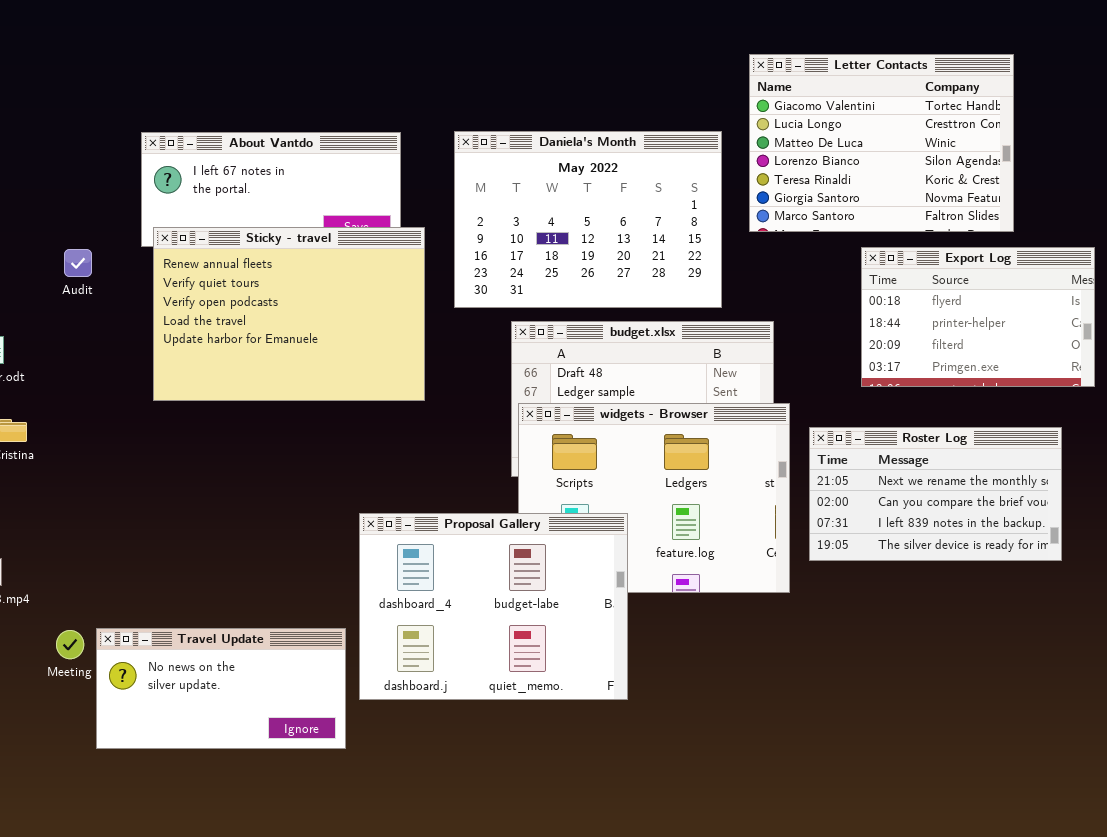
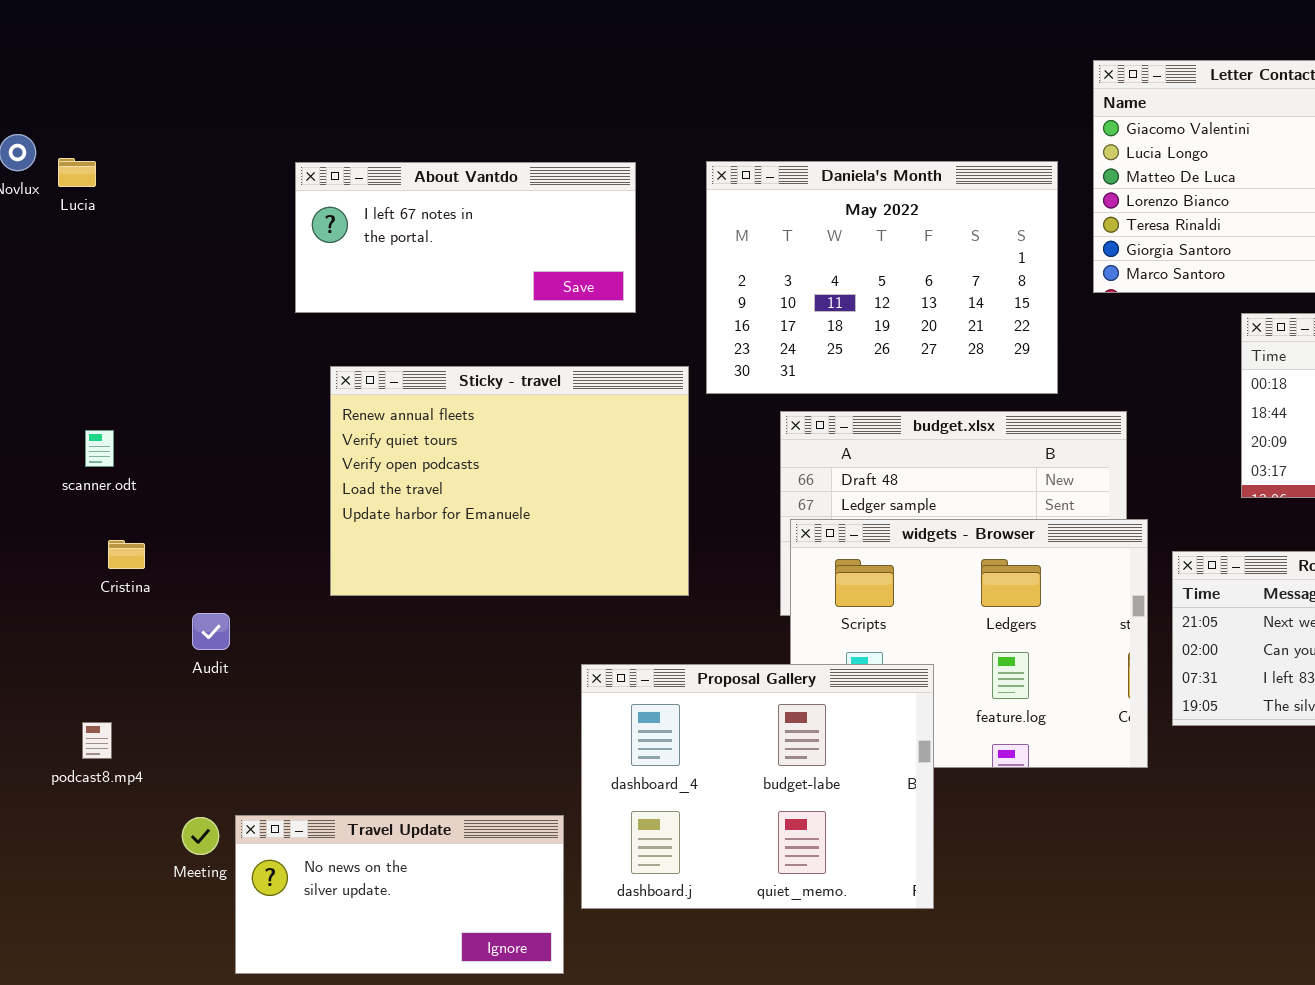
Sticky - travel: [153,227,425,401] -> [330,366,689,596], moved
Audit: [64,249,92,277] -> [192,613,230,650], moved

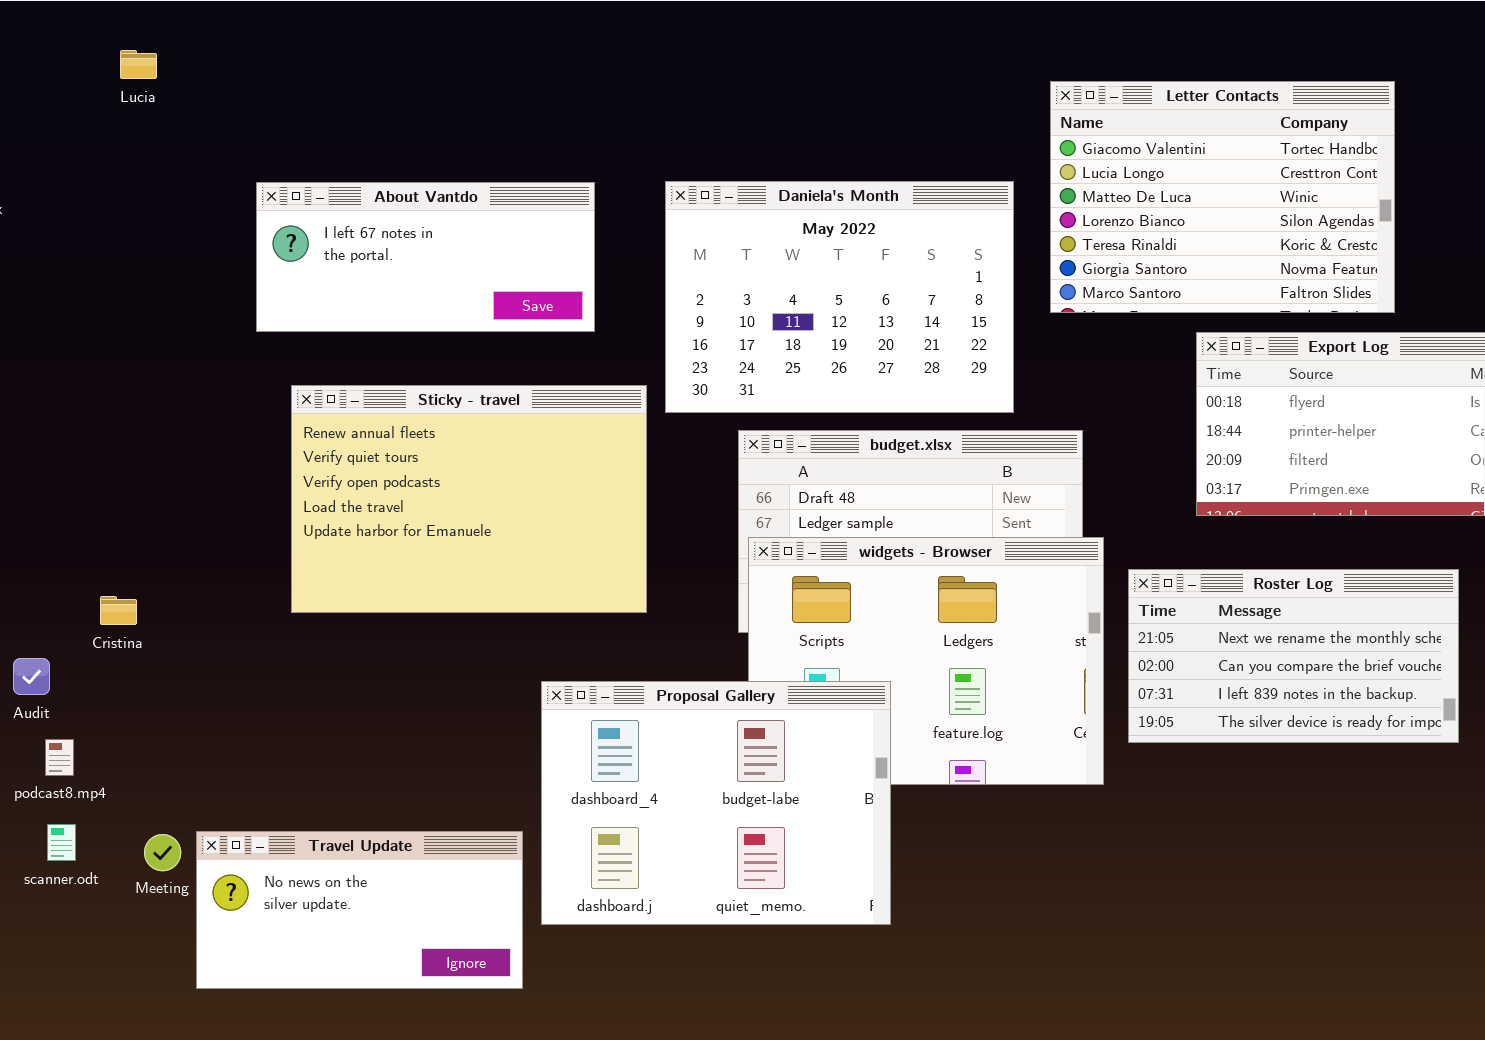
Lucia: [58,158,96,187] -> [120,50,157,79], moved
scanner.odt: [85,430,114,467] -> [47,824,76,861], moved
Cristina: [108,540,145,569] -> [100,596,137,625], moved
Audit: [192,613,230,650] -> [13,658,50,695], moved

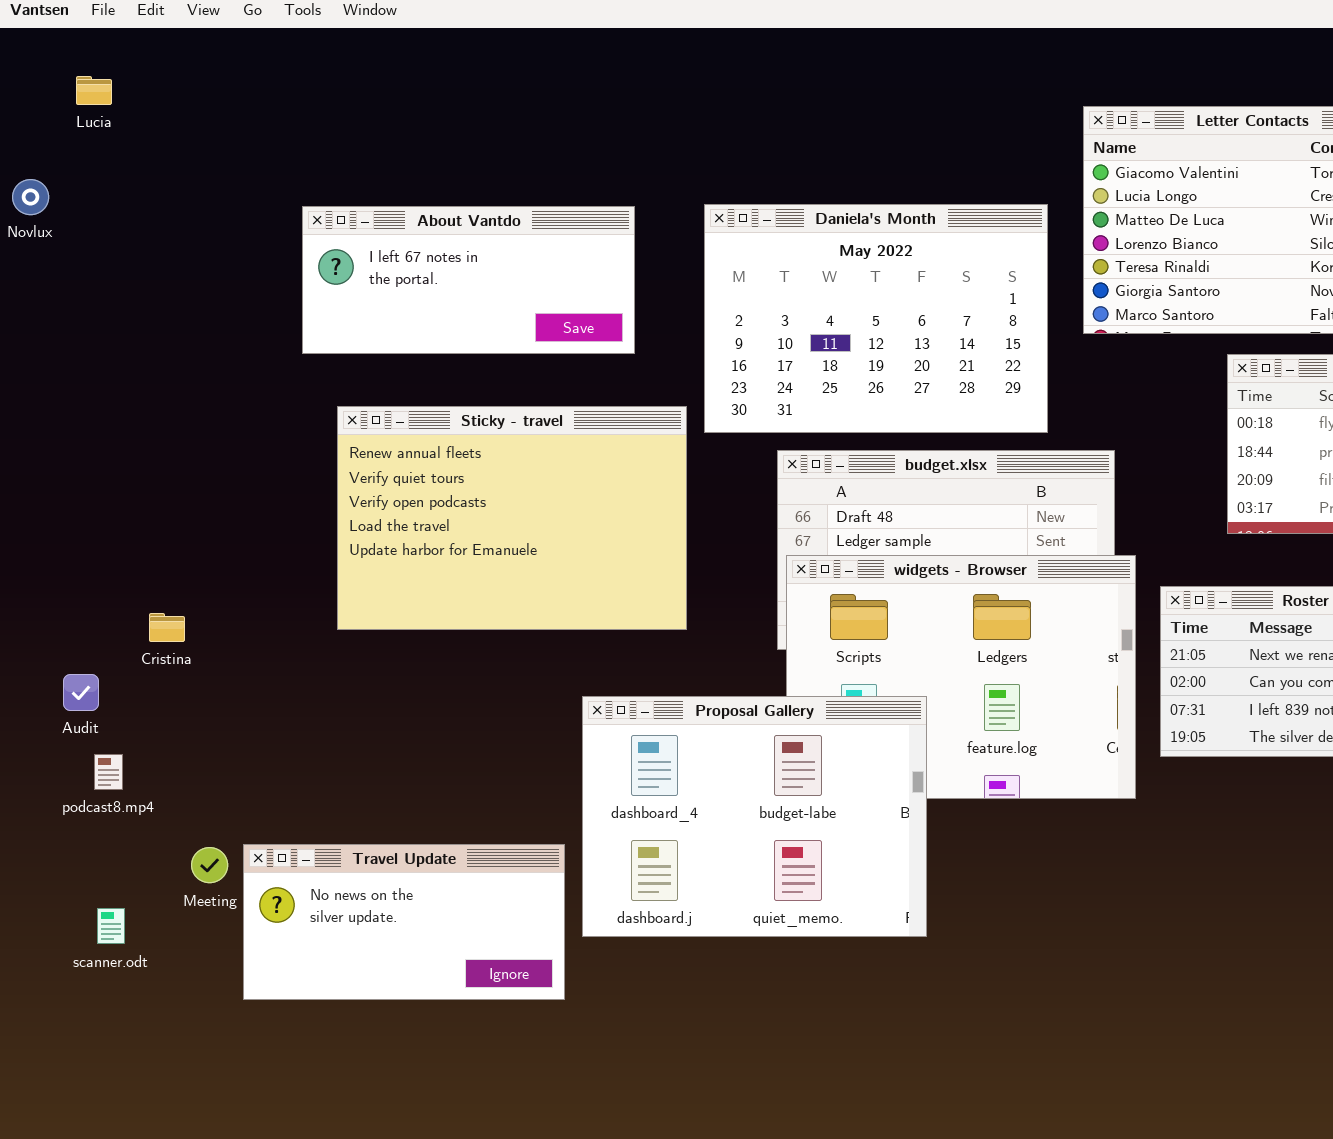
Lucia: [120,50,157,79] -> [76,76,112,105], moved
scanner.odt: [47,824,76,861] -> [97,908,125,944], moved

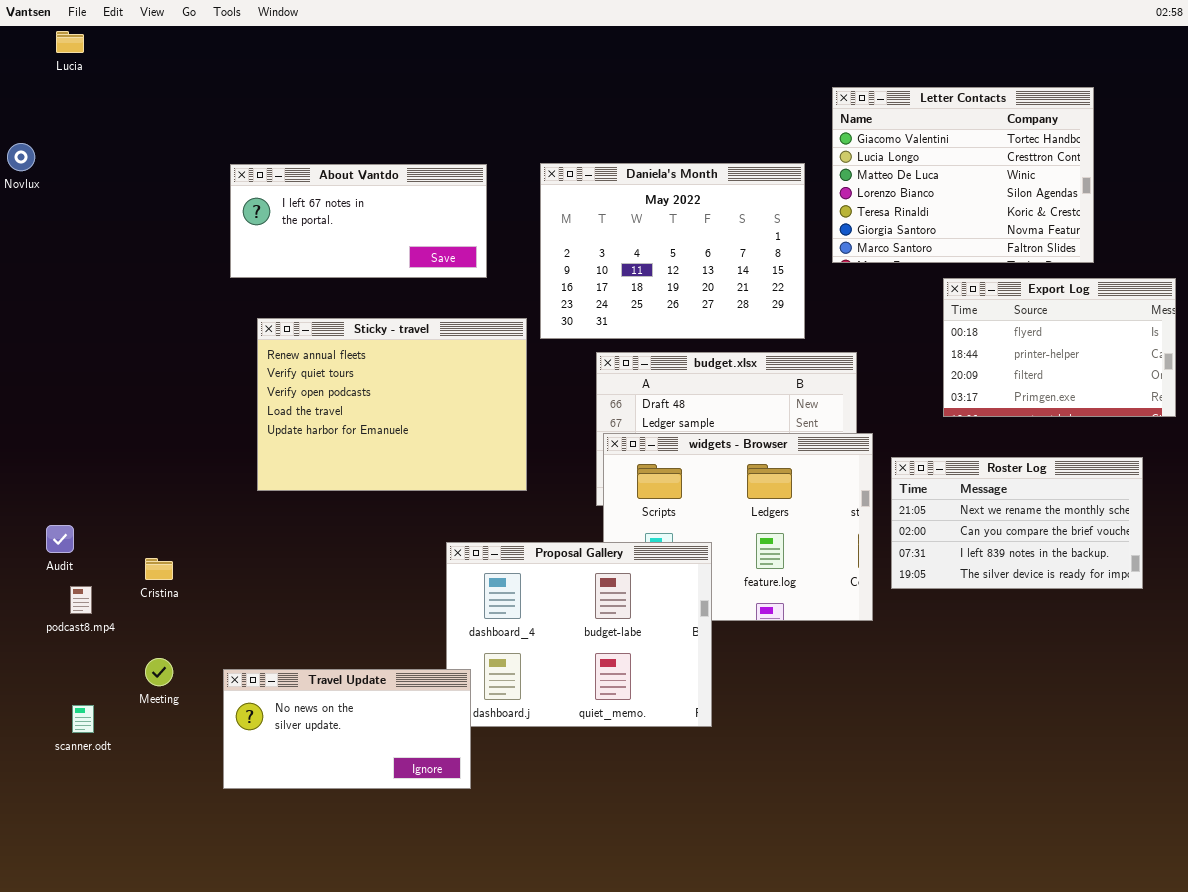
Lucia: [76,76,112,105] -> [56,31,84,53], moved
Cristina: [149,613,185,642] -> [145,558,173,580], moved
Travel Update: [243,844,565,1000] -> [223,669,471,789], moved

